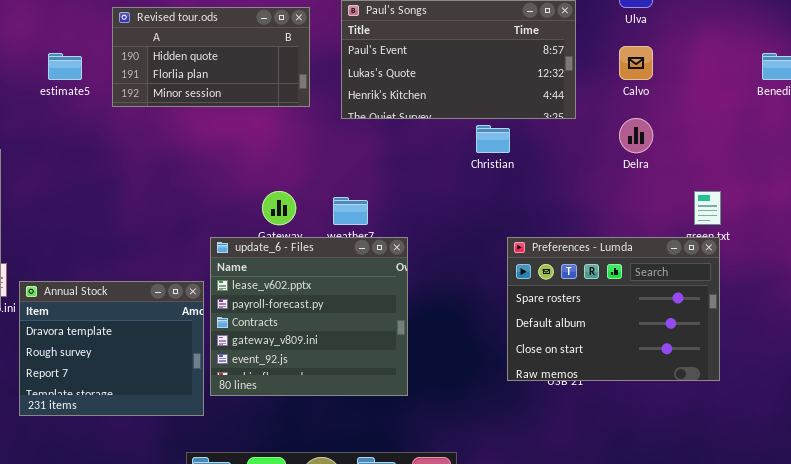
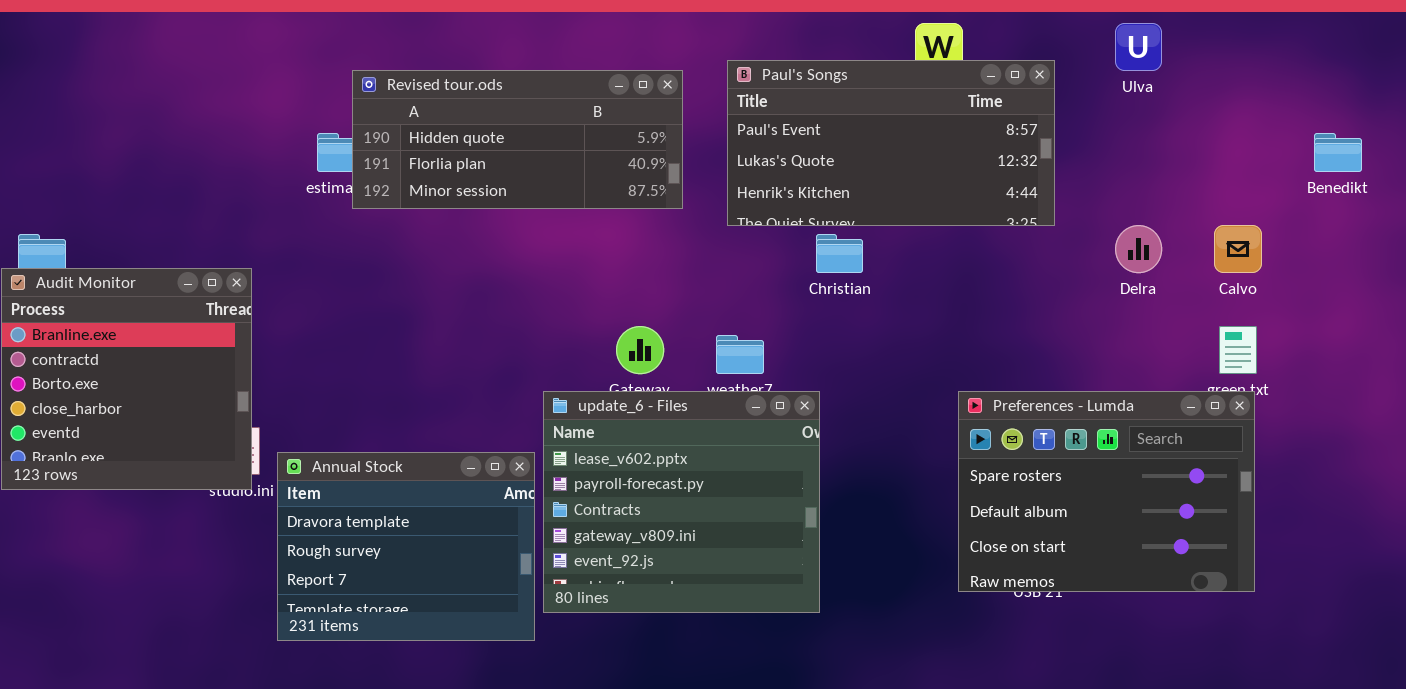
Revised tour.ods: [112,7,310,107] -> [352,70,683,209], resized
Calvo: [619,46,653,80] -> [1214,225,1262,273], moved
Christian: [476,125,510,153] -> [816,234,863,273], moved

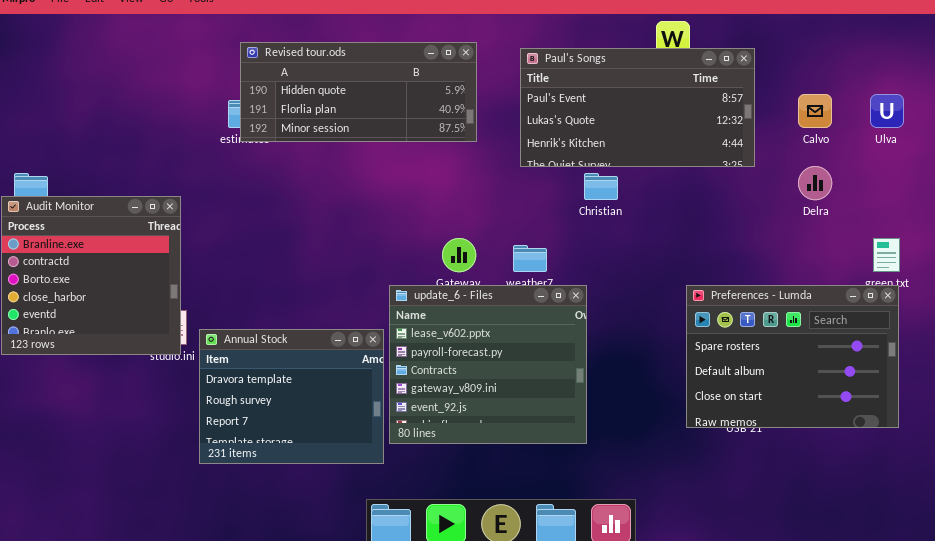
Ulva: [1115,23,1162,71] -> [870,94,904,128], moved
Revised tour.ods: [352,70,683,209] -> [240,42,477,142], moved
Calvo: [1214,225,1262,273] -> [798,94,832,128], moved

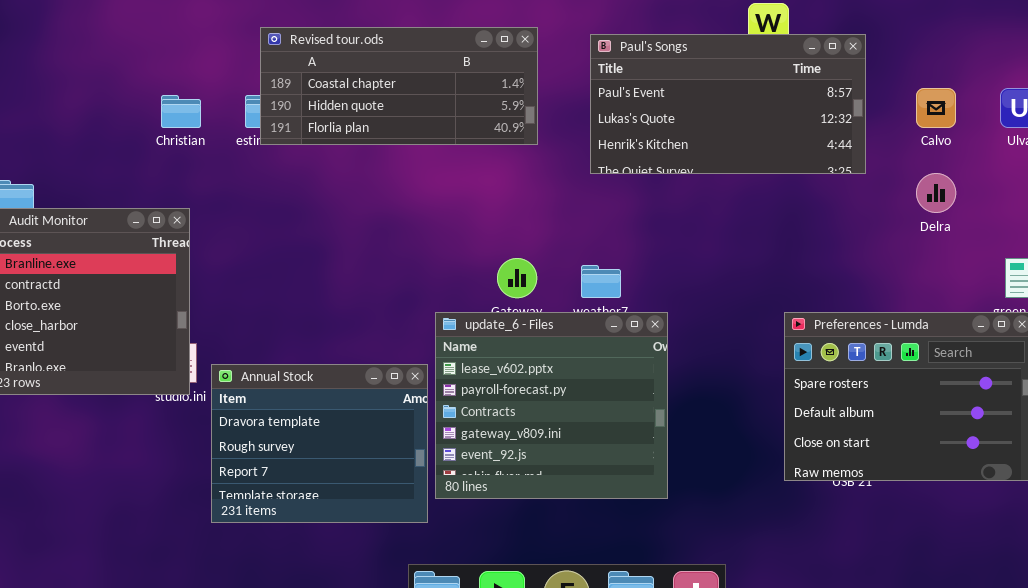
Revised tour.ods: [240,42,477,142] -> [260,27,538,145], scrolled up 1 row
Christian: [584,173,618,200] -> [161,95,201,128], moved

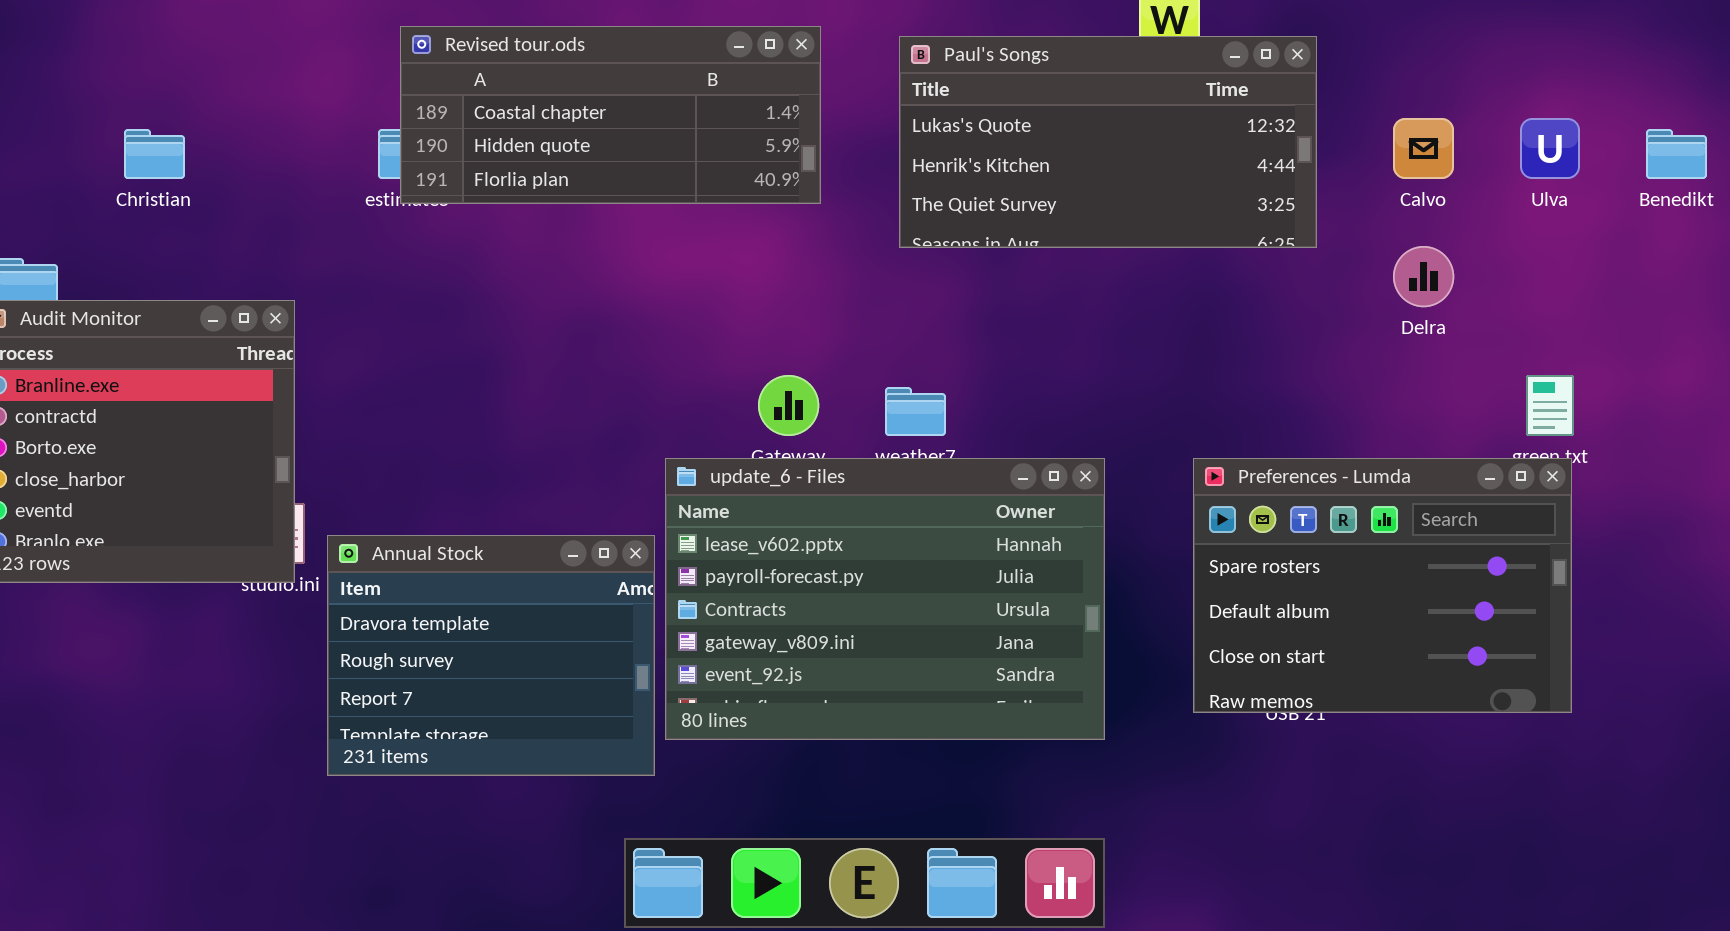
Paul's Songs: [590,34,866,174] -> [899,36,1317,248], scrolled down 1 row
Christian: [161,95,201,128] -> [124,129,185,179], moved
update_6 - Files: [435,312,668,499] -> [665,458,1105,740], resized

